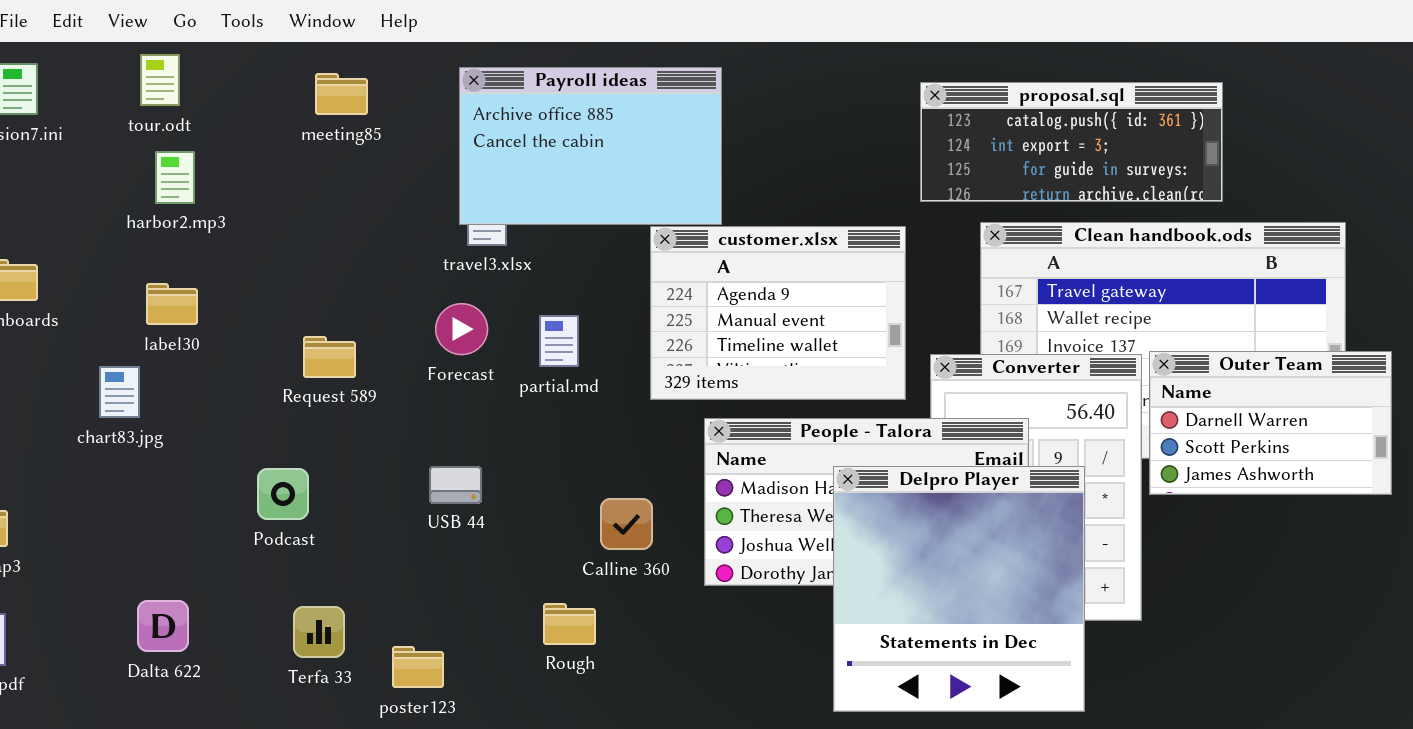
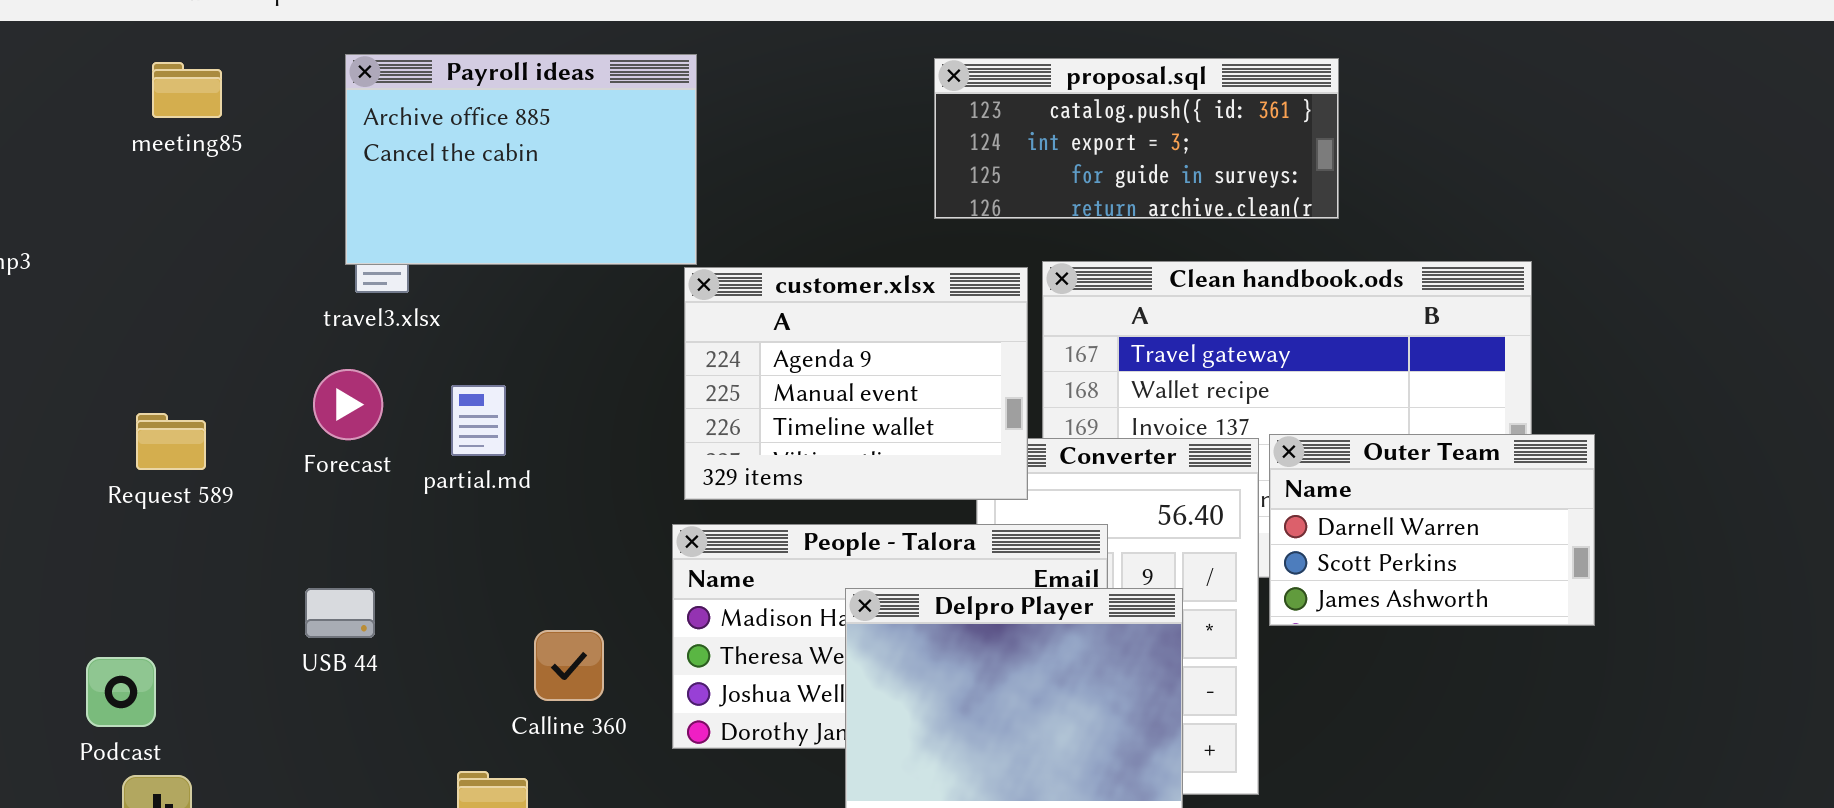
proposal.sql: [920,82,1223,202] -> [934,58,1339,219], moved
customer.xlsx: [650,226,906,400] -> [684,267,1028,500], moved
Podcast: [257,468,309,520] -> [86,657,156,727], moved

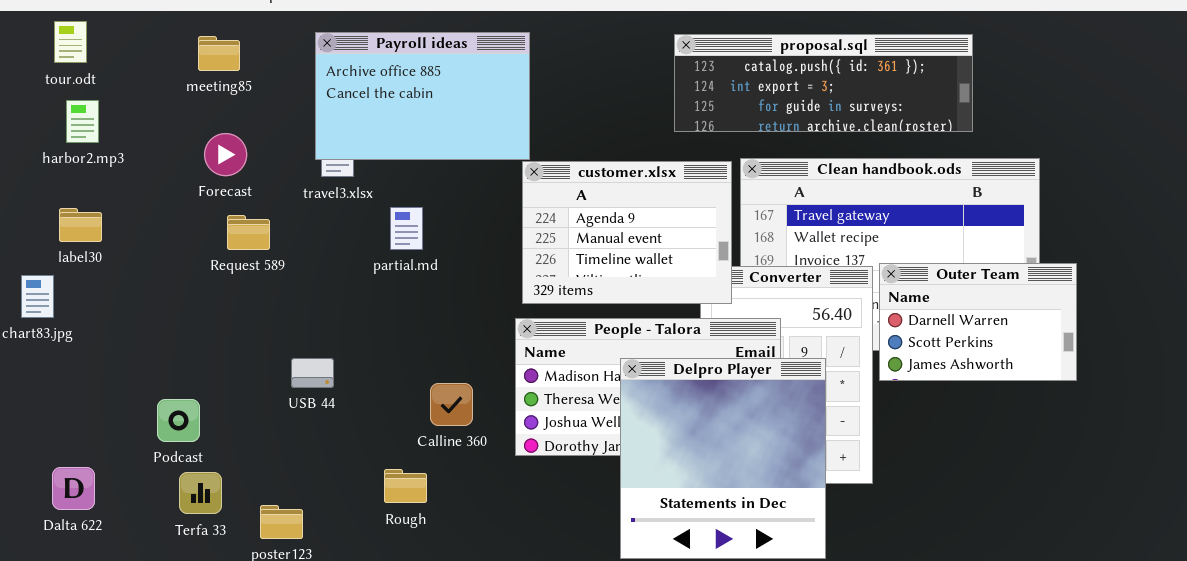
proposal.sql: [934,58,1339,219] -> [674,34,973,132], resized
Forecast: [313,369,383,440] -> [204,133,247,176], moved
partial.md: [451,385,506,456] -> [390,207,423,250], moved
Request 589: [136,413,206,470] -> [227,215,270,250], moved

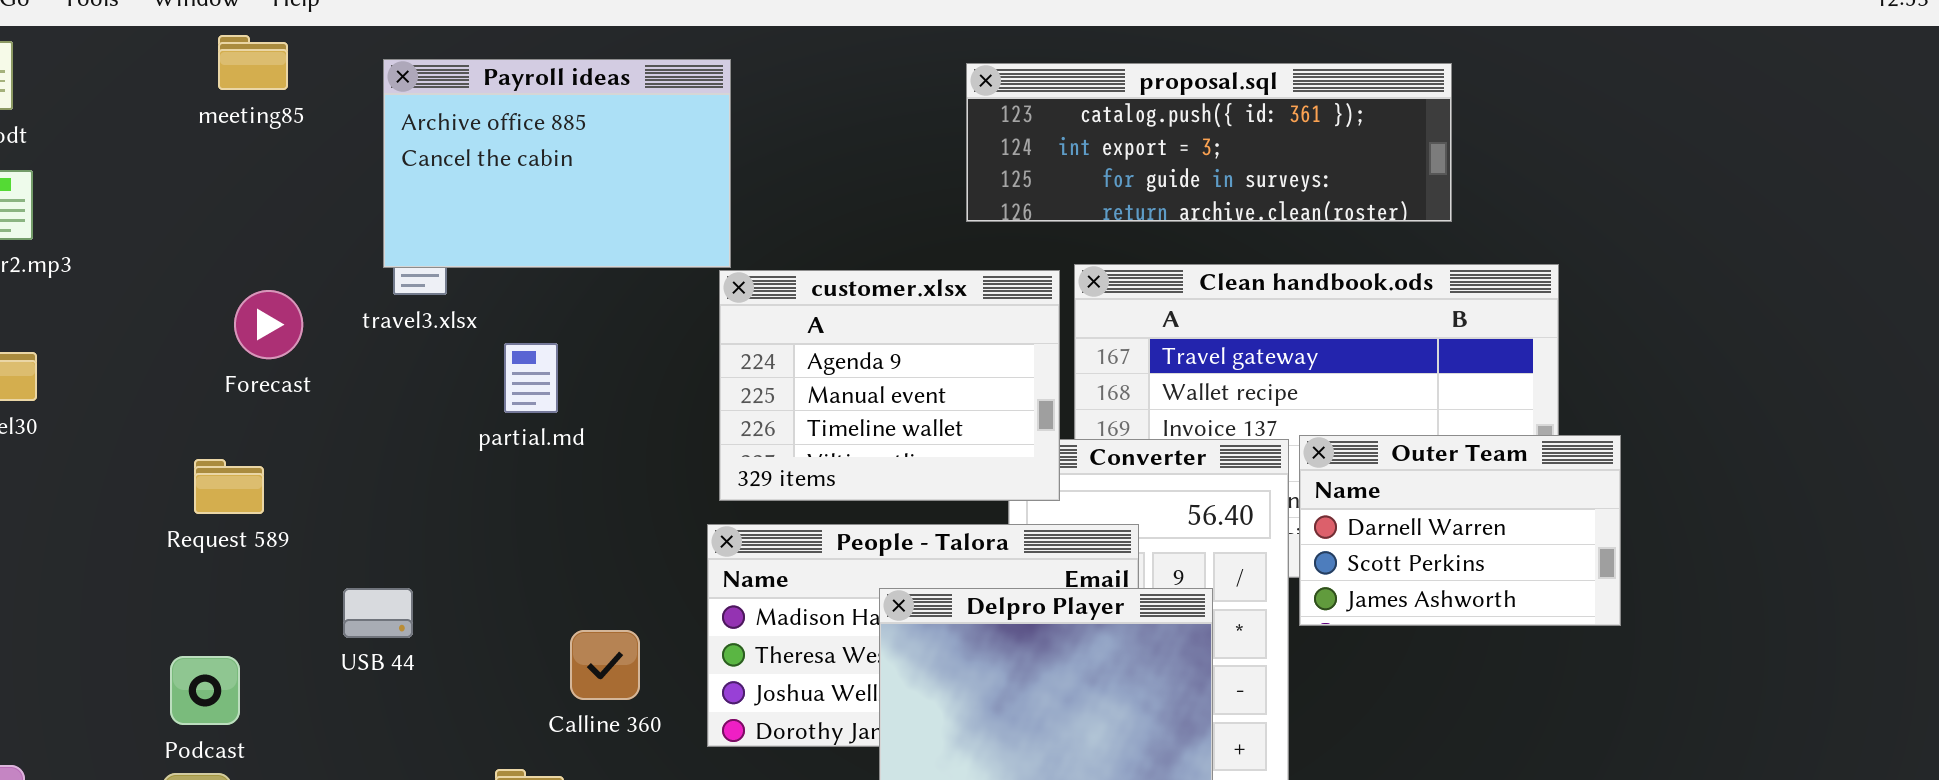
meeting85: [198,36,240,71] -> [218,35,288,90], moved
Forecast: [204,133,247,176] -> [234,290,303,359], moved
Request 589: [227,215,270,250] -> [194,459,264,514], moved
Podcast: [157,399,200,442] -> [170,656,240,725], moved

